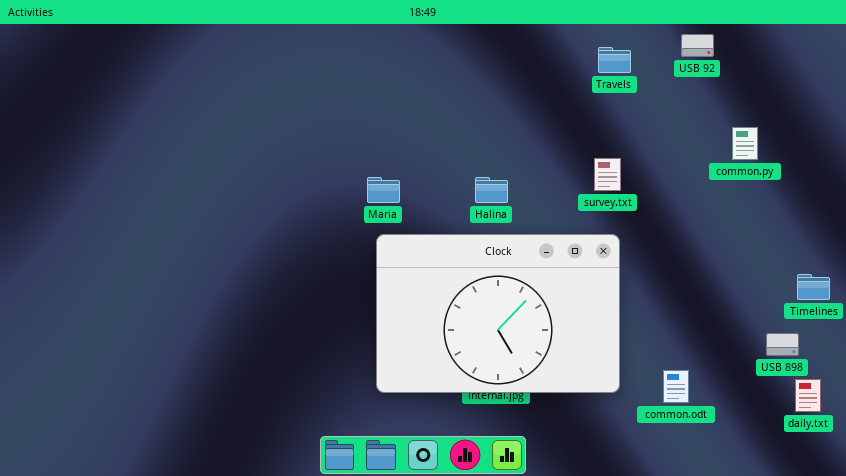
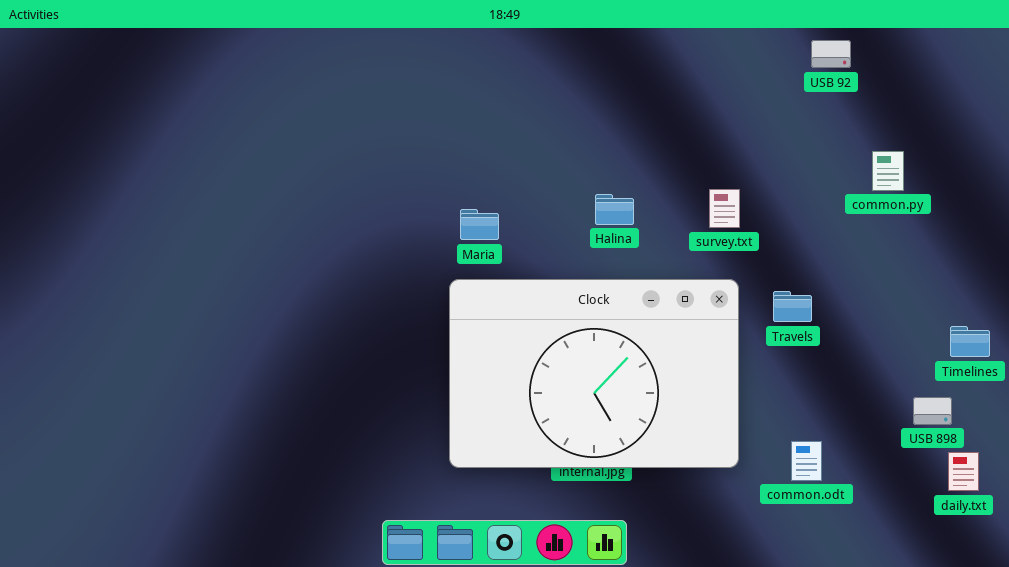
Travels: [598,47,631,73] -> [773,291,812,322], moved
Maria: [367,177,400,203] -> [460,209,499,240], moved
Halina: [475,177,508,203] -> [595,194,634,225], moved

